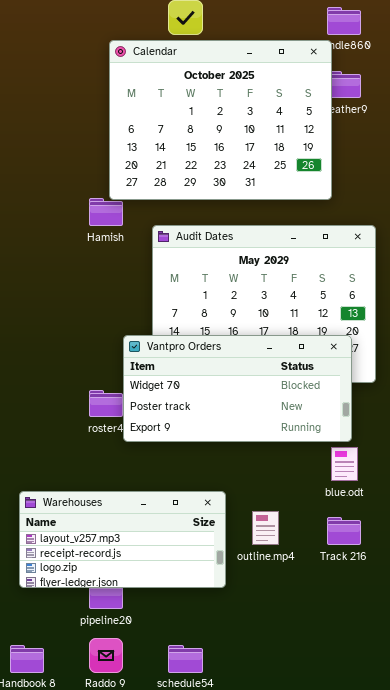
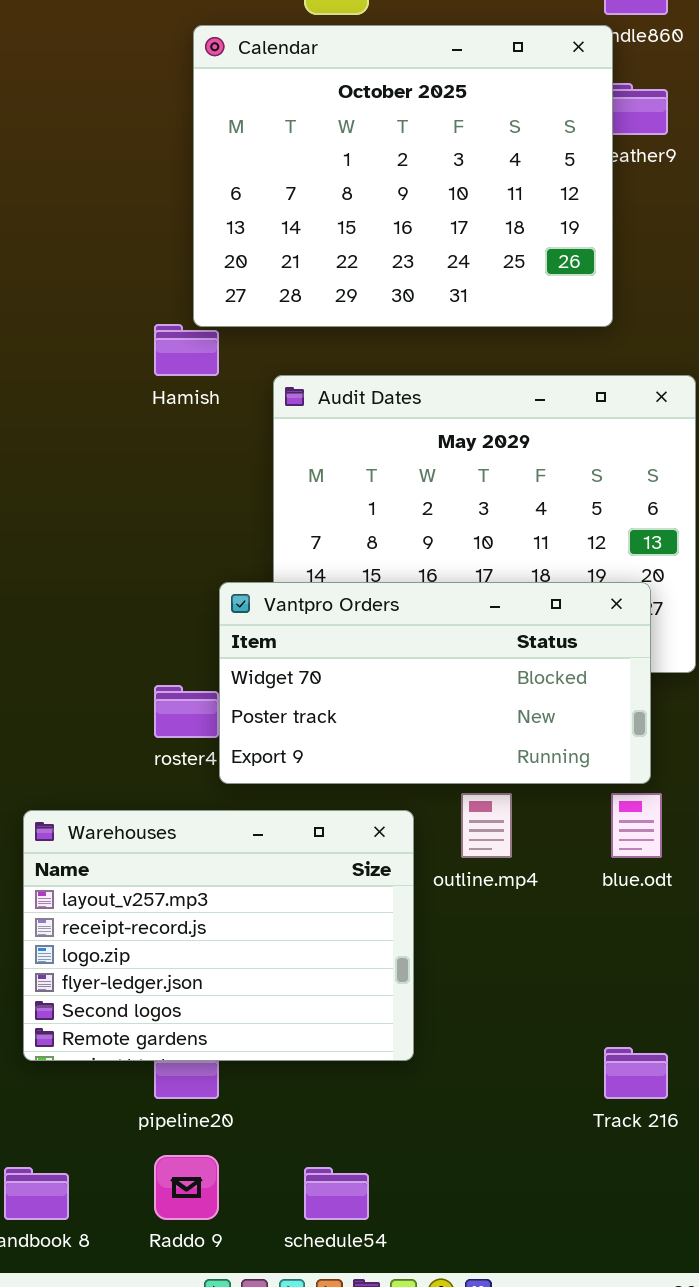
Warehouses: [19,491,226,588] -> [23,810,414,1061], resized
outline.mp4: [252,511,279,545] -> [461,793,512,858], moved
Track 216: [327,517,361,545] -> [604,1047,668,1099], moved

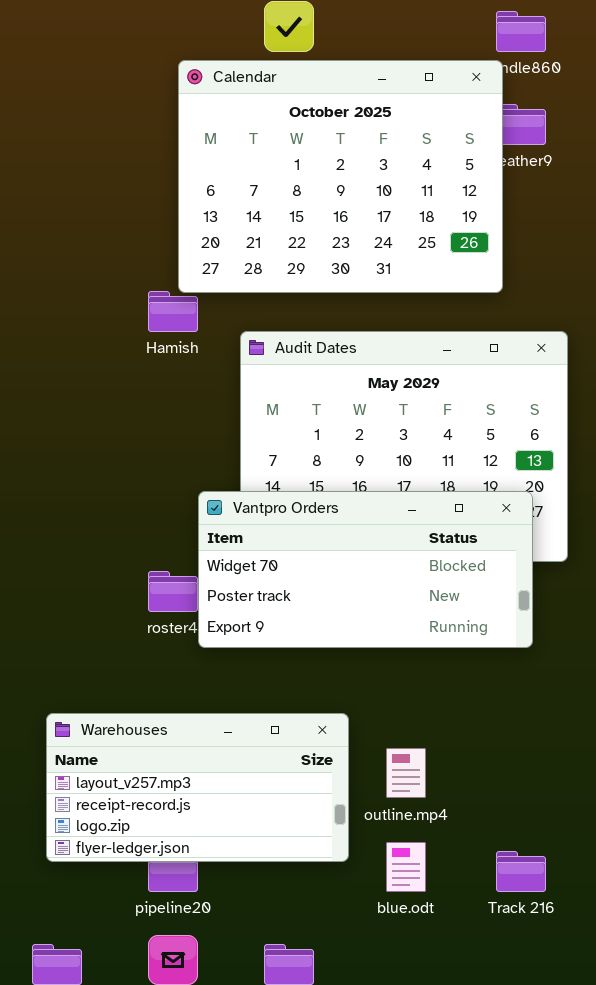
outline.mp4: [461,793,512,858] -> [386,748,426,798], moved
blue.odt: [611,793,662,858] -> [386,842,426,892], moved
Warehouses: [23,810,414,1061] -> [46,713,349,862], resized

